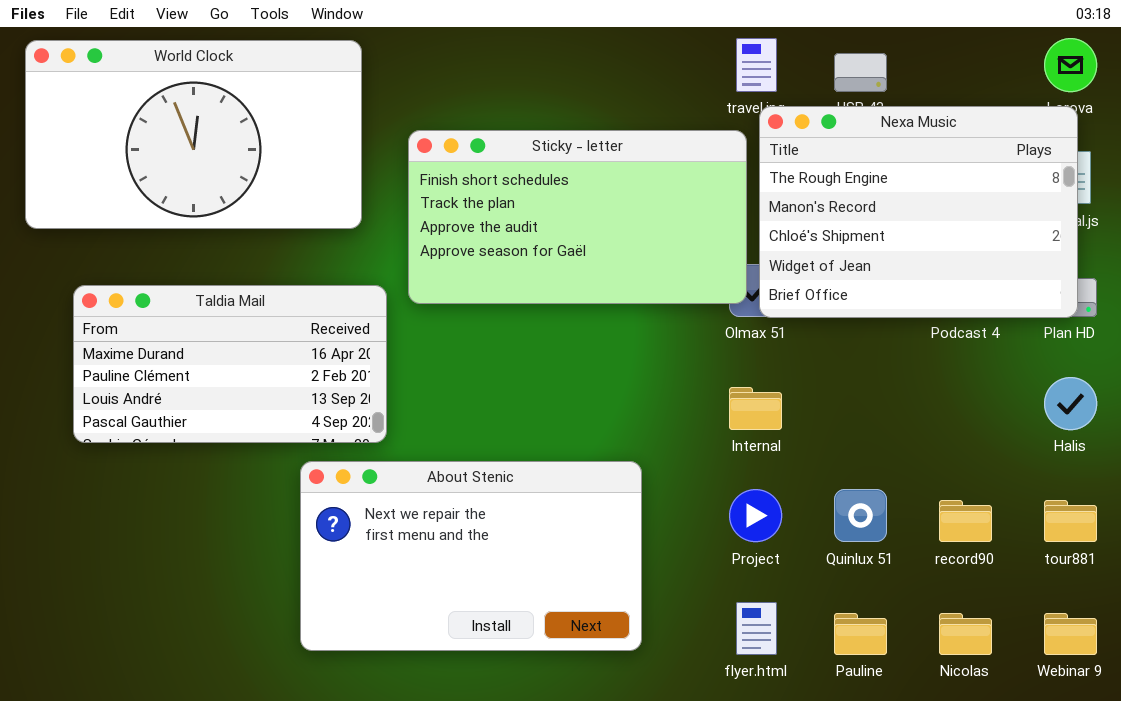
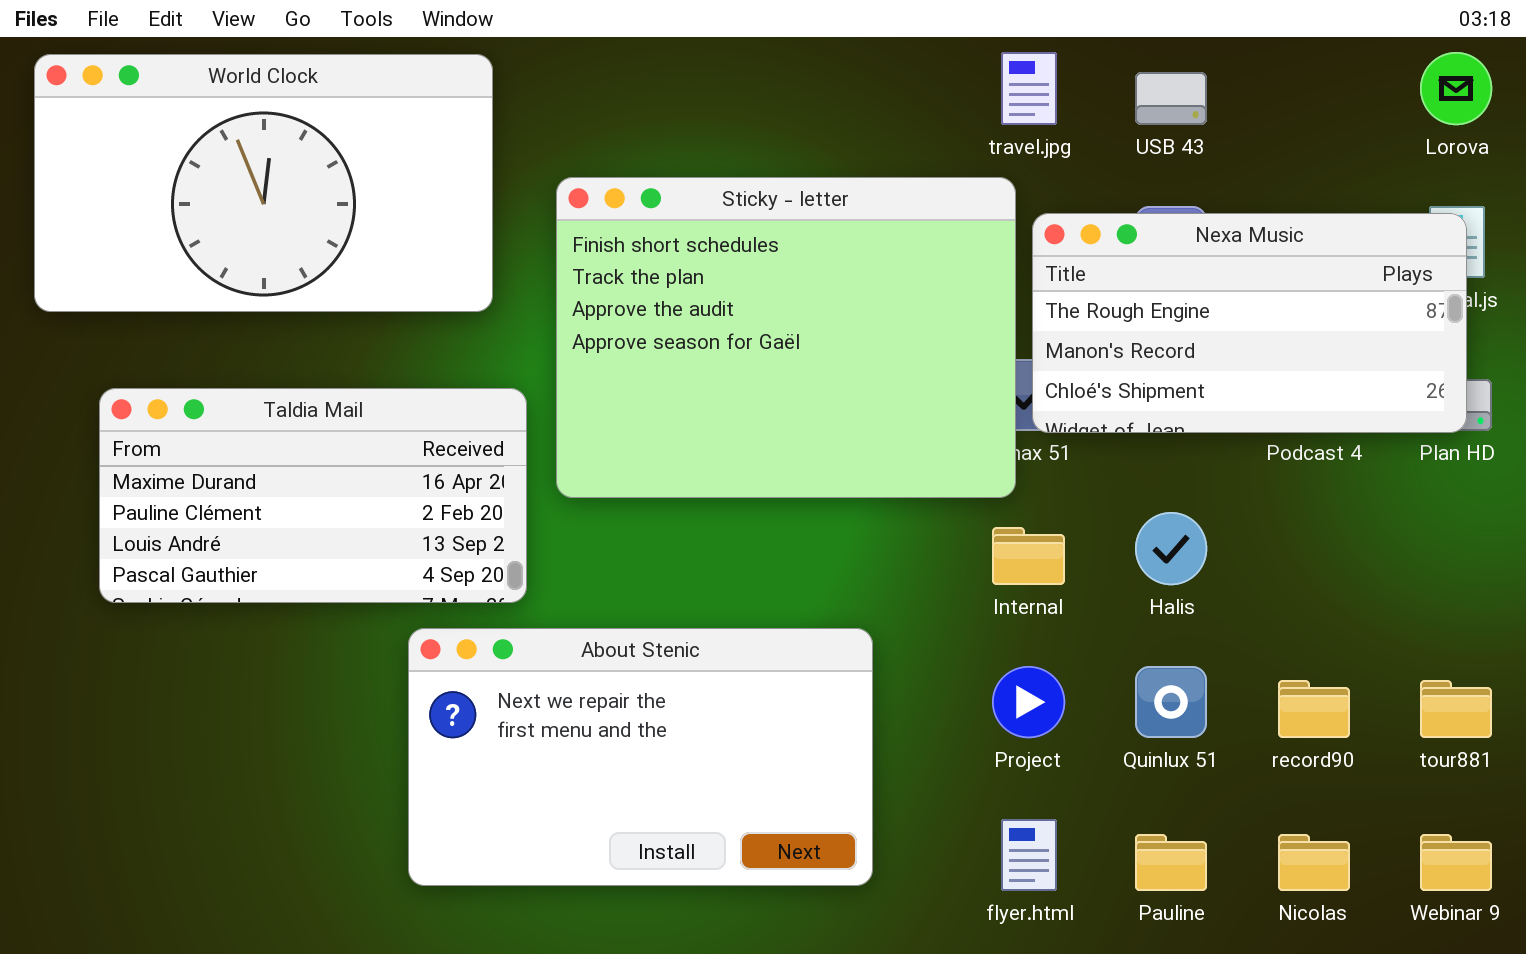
Nexa Music: [759,106,1078,318] -> [1032,213,1467,433], resized
Sticky - letter: [408,130,747,304] -> [556,177,1016,498], resized
Halis: [1044,377,1097,430] -> [1135,512,1207,585], moved

